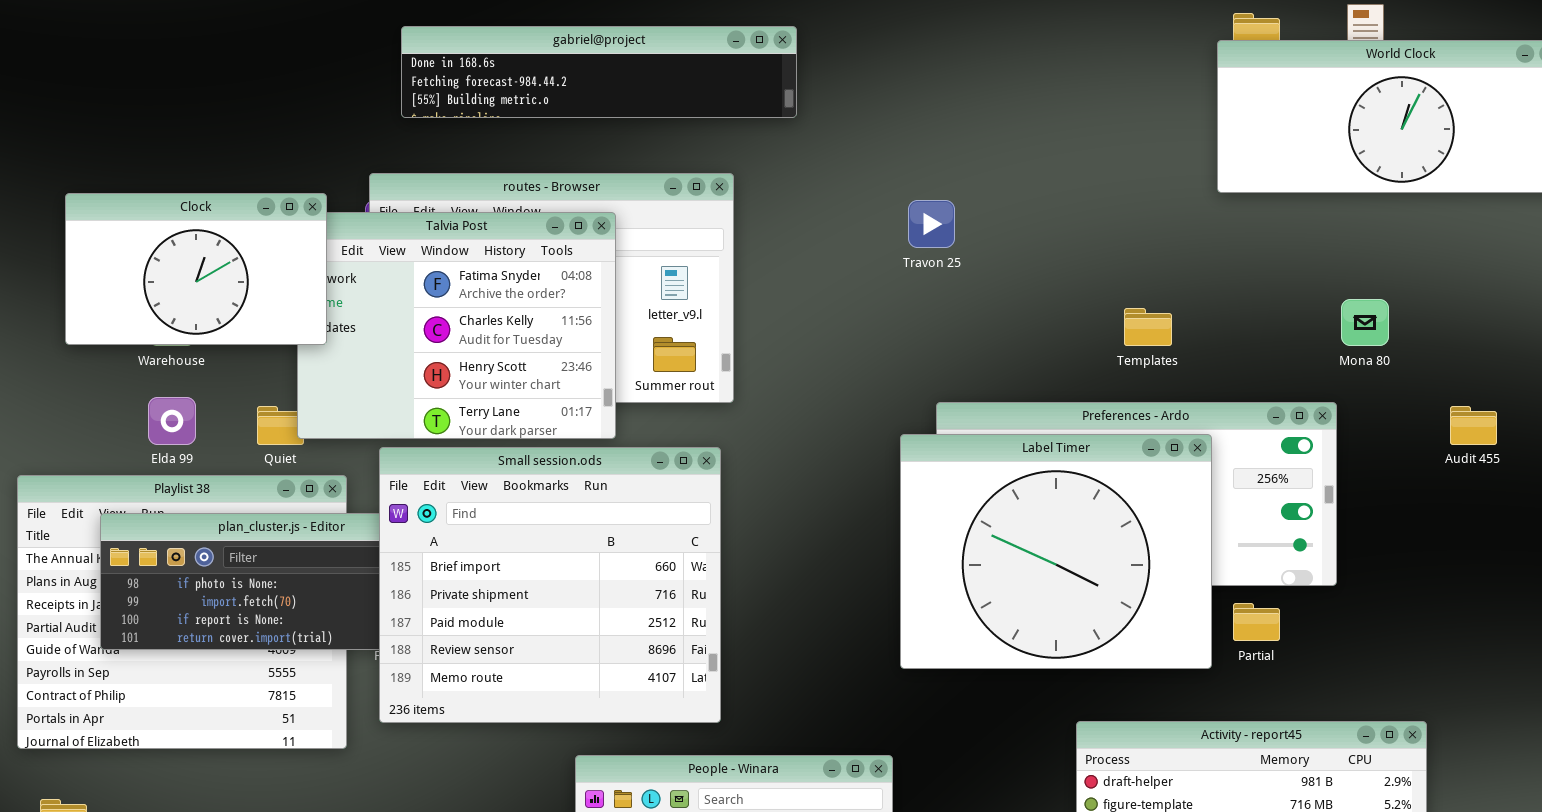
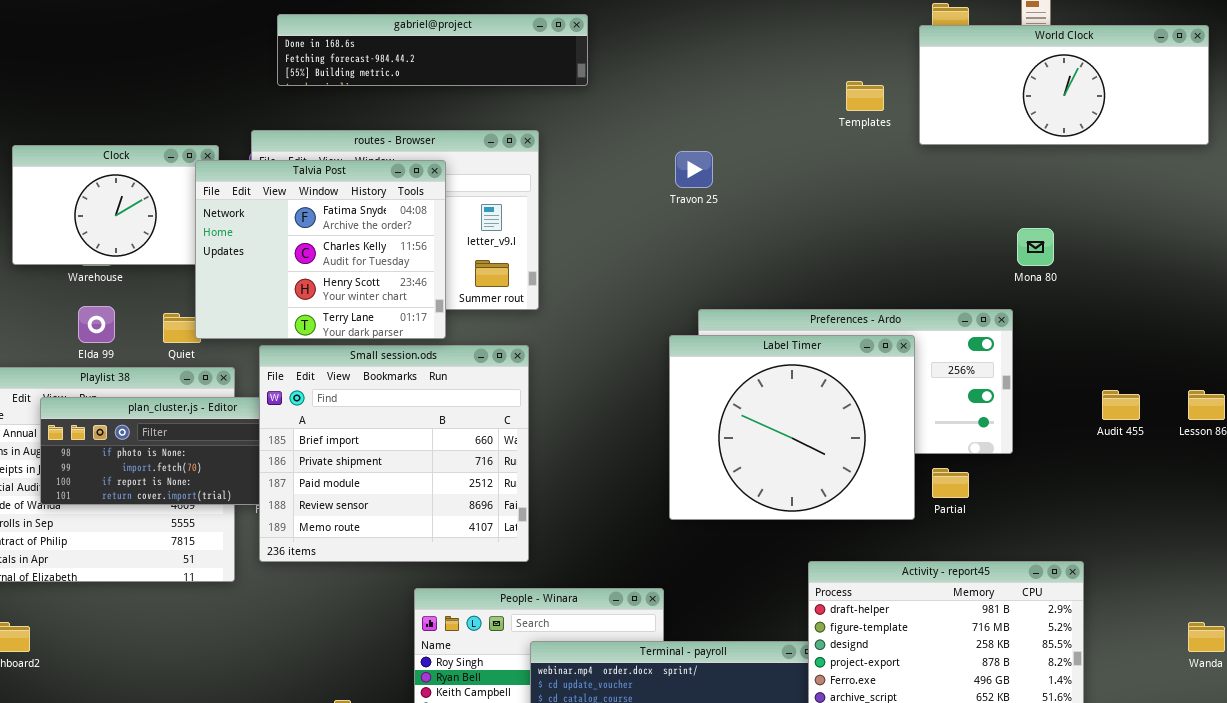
Talvia Post: [297,212,616,439] -> [195,160,446,339], raised
Templates: [1124,308,1172,346] -> [846,81,884,111], moved
Audit 455: [1450,406,1497,445] -> [1102,390,1140,420], moved

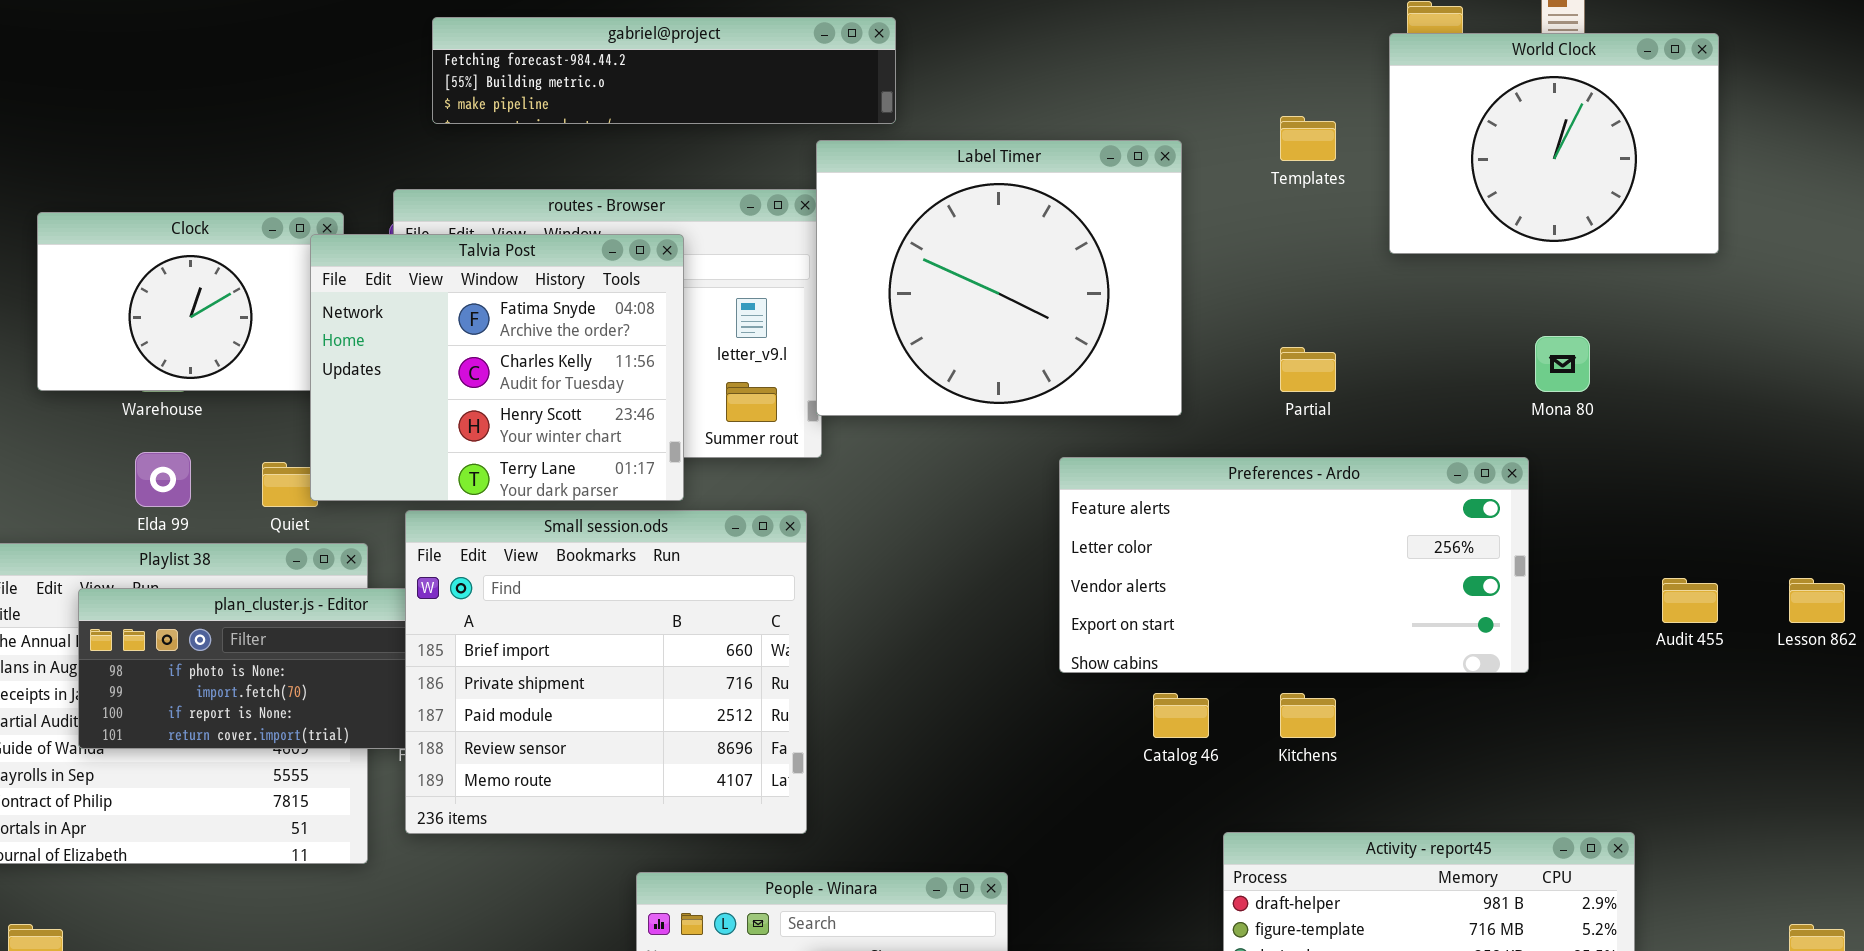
gabriel@project: [277,14,588,86] -> [432,17,896,124], scrolled down 1 row
World Clock: [919,25,1209,145] -> [1389,33,1719,254], resized
Label Timer: [669,335,915,520] -> [816,140,1182,416], moved
Partial: [932,468,969,498] -> [1280,347,1336,392], moved

